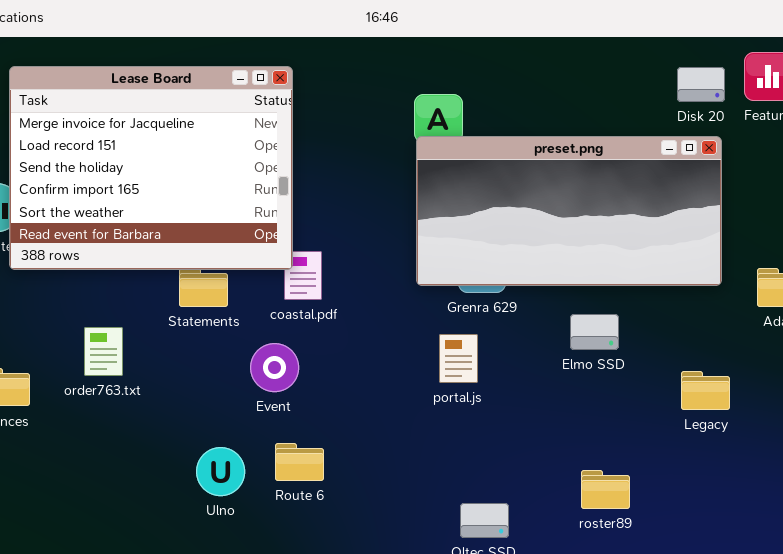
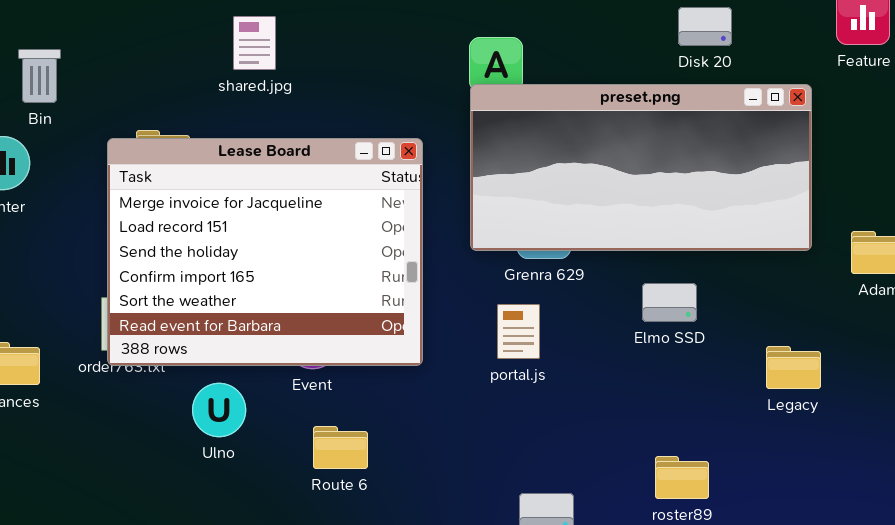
Lease Board: [9,66,293,270] -> [107,138,423,366], moved
Disk 20: [677,67,725,102] -> [678,7,732,46], moved
Ulno: [196,447,245,496] -> [192,383,246,437], moved

